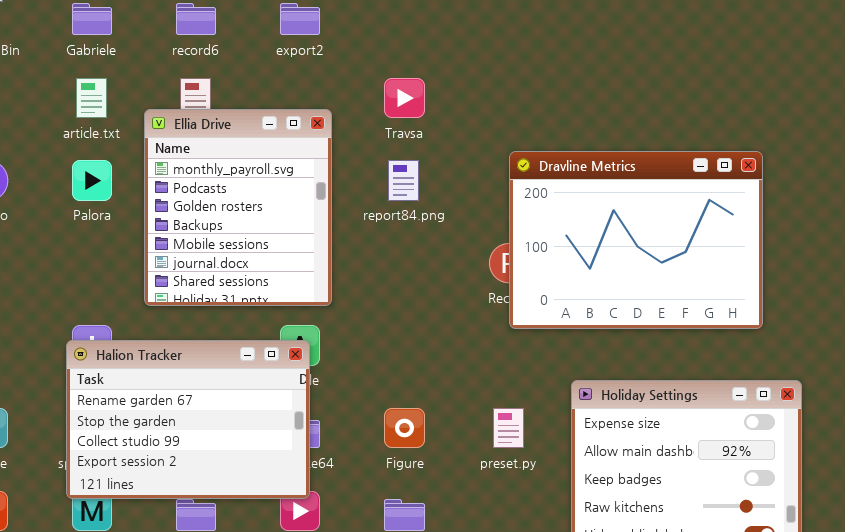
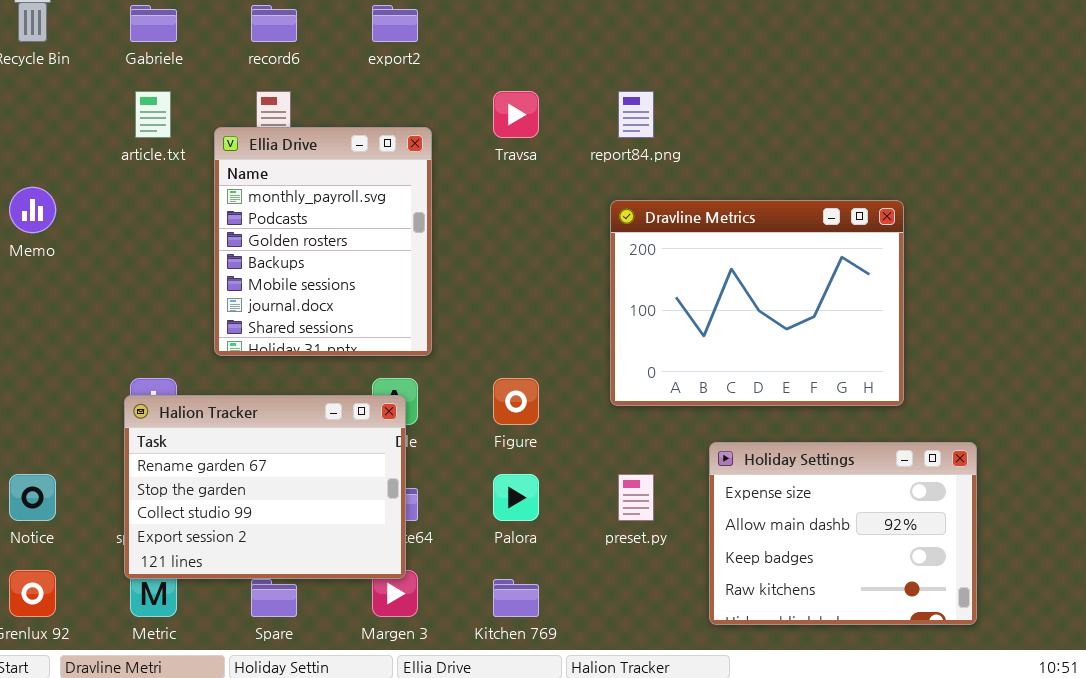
Dravline Metrics: [509,151,763,329] -> [610,200,904,406], moved
Palora: [72,160,112,201] -> [493,474,539,521], moved
report84.png: [388,160,419,201] -> [618,91,654,138], moved
Figure: [384,408,425,448] -> [493,378,539,425], moved

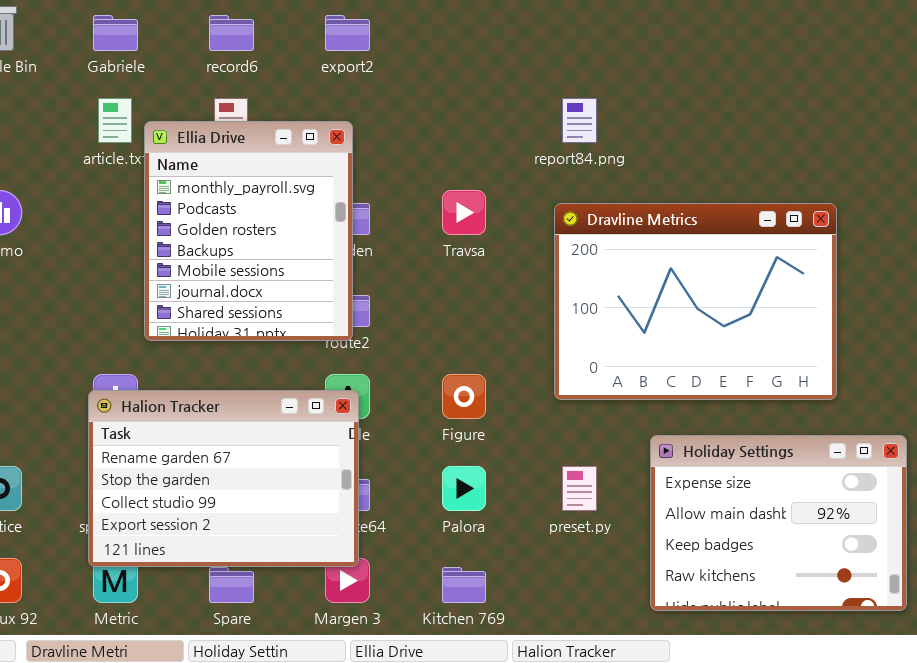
Travsa: [493,91,539,138] -> [442,190,486,235], moved
Ellia Drive: [214,127,432,356] -> [144,121,353,341], moved

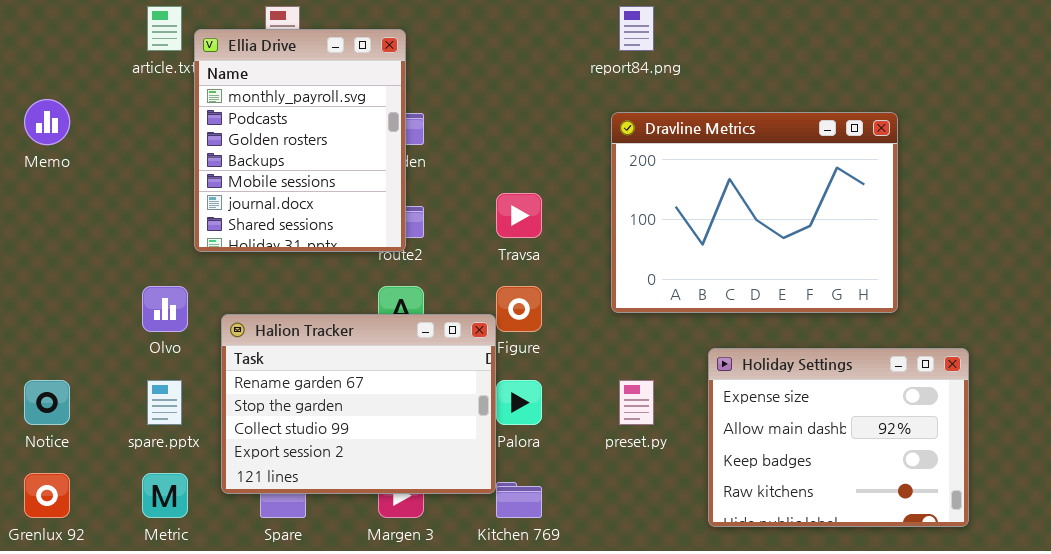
Travsa: [442,190,486,235] -> [496,193,542,238], moved
Halion Tracker: [88,390,359,567] -> [221,314,496,494], moved

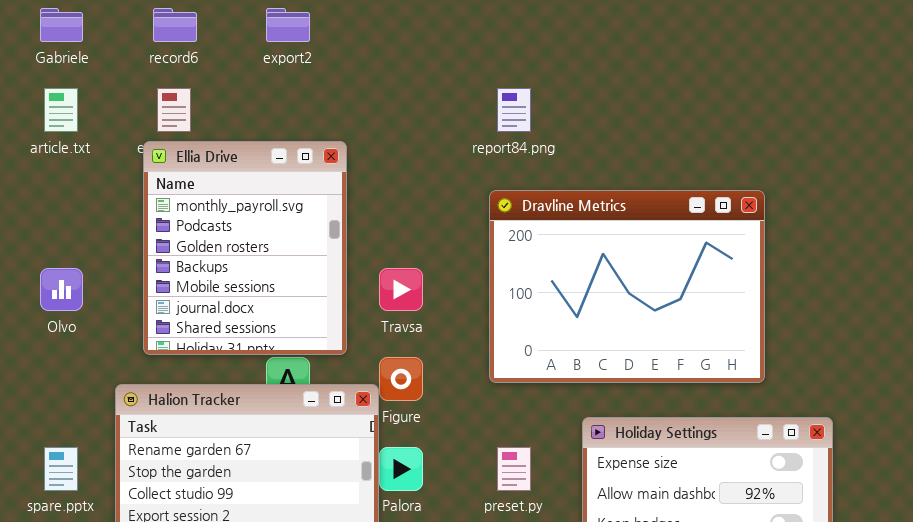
Ellia Drive: [194,29,406,252] -> [143,141,347,355], moved
Olvo: [142,286,188,332] -> [40,268,83,311], moved

